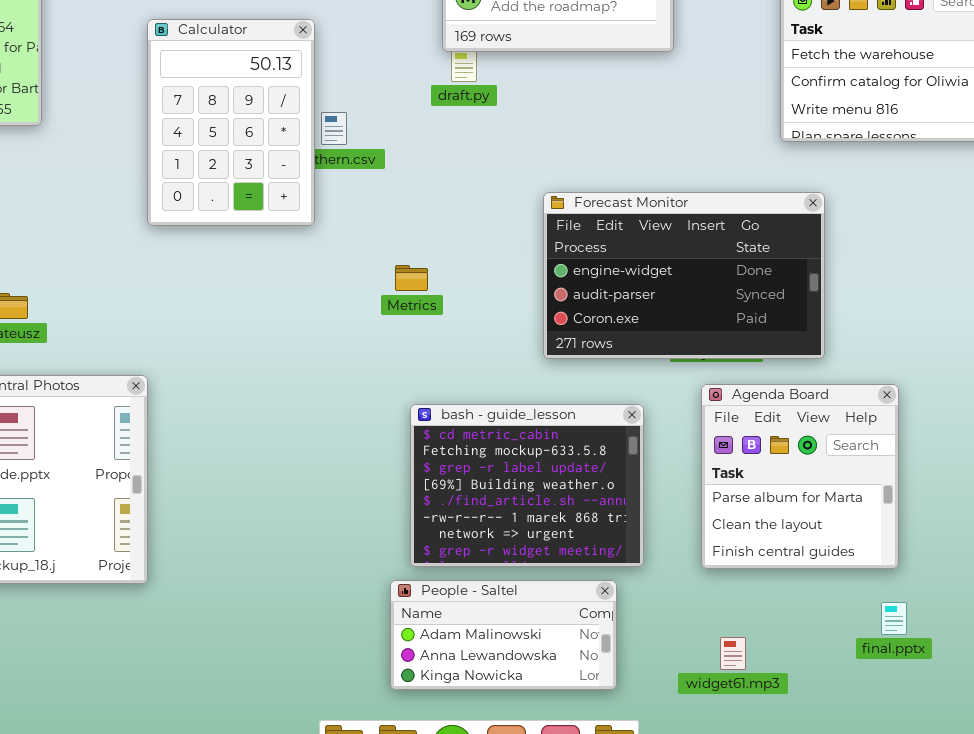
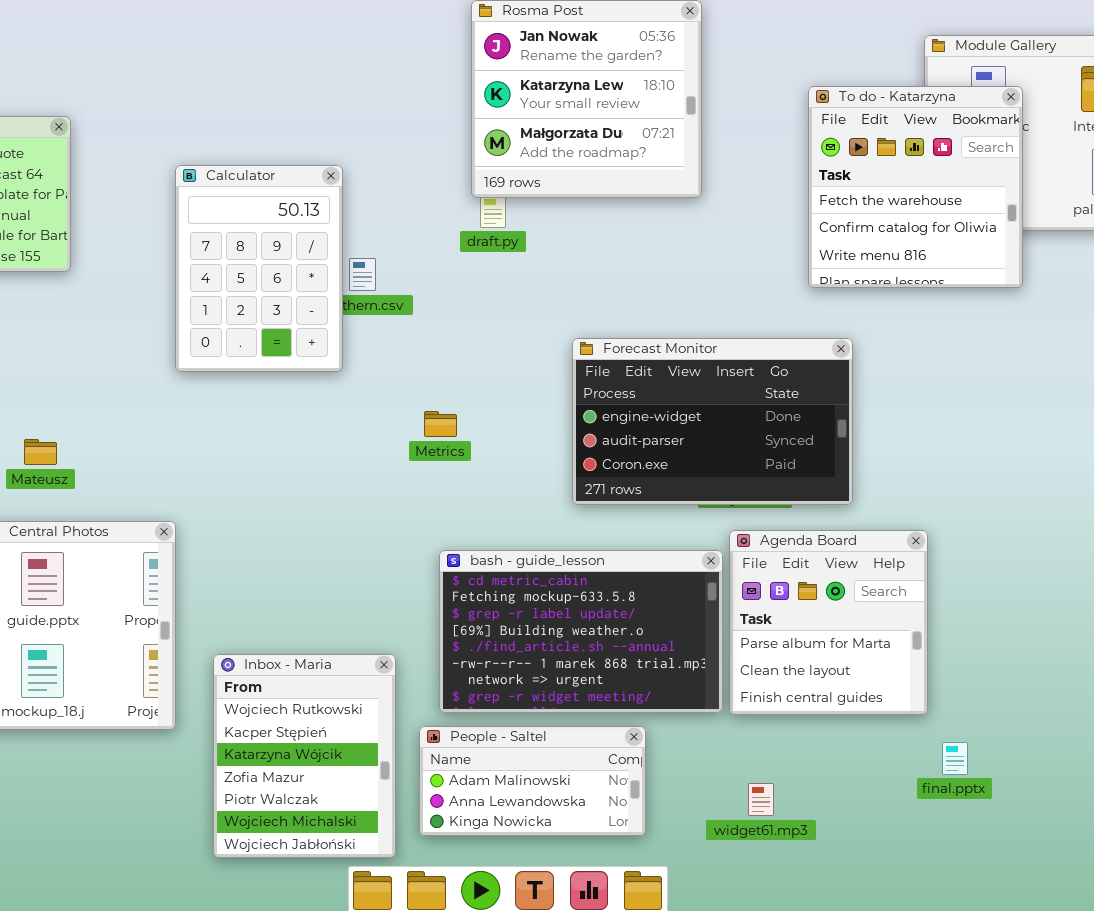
bash - guide_lesson: [410,404,644,567] -> [439,550,723,713], resized
Inbox - Maria: none -> [213,654,396,858], opened
final.pptx: [881,602,907,635] -> [942,742,968,775], moved

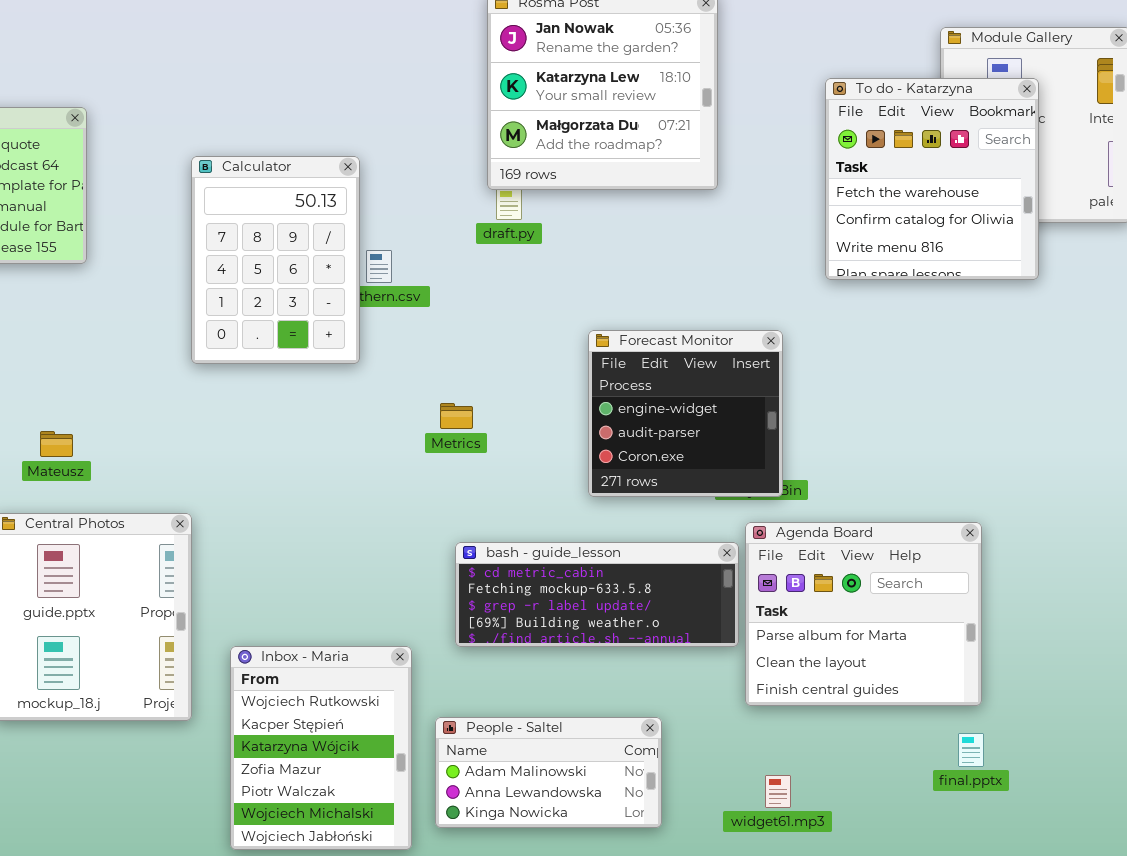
Forecast Monitor: [572,338,853,505] -> [588,330,783,497], resized
Agenda Board: [729,530,928,715] -> [745,522,982,706], resized
bash - guide_lesson: [439,550,723,713] -> [455,542,739,647], resized

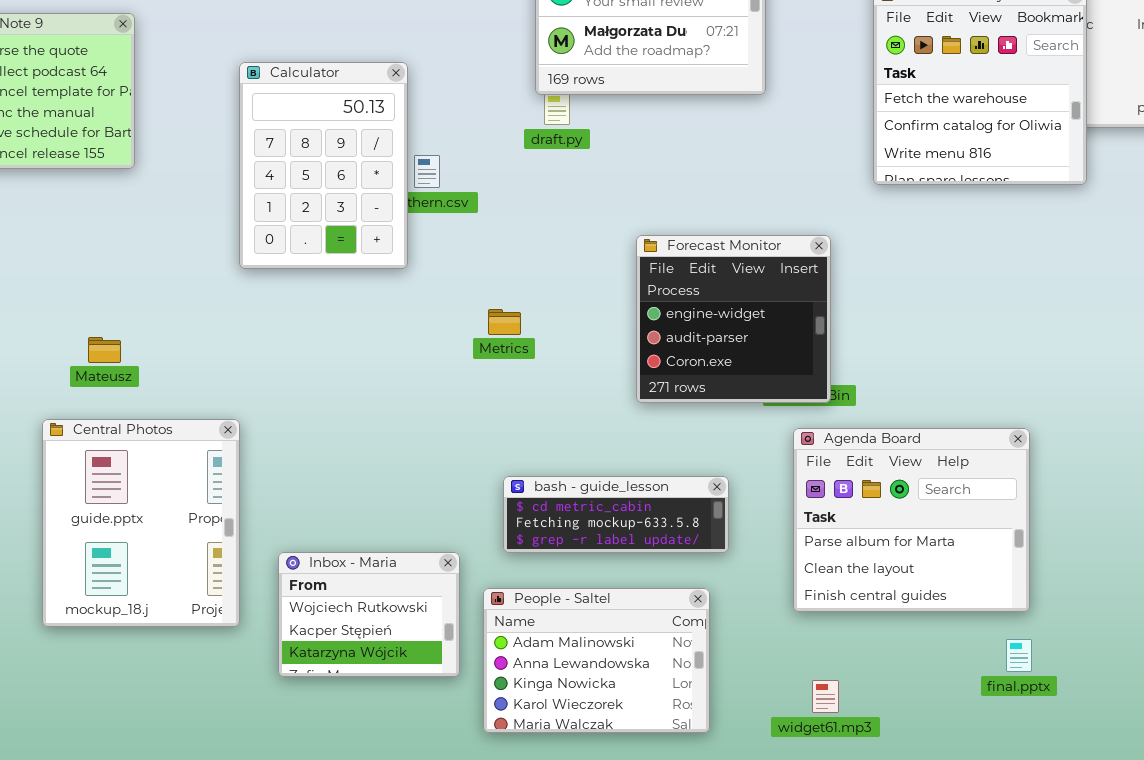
bash - guide_lesson: [455,542,739,647] -> [503,476,729,553], resized
Inbox - Maria: [230,646,412,850] -> [278,552,460,677], resized
People - Saltel: [435,717,662,828] -> [483,588,710,733], resized

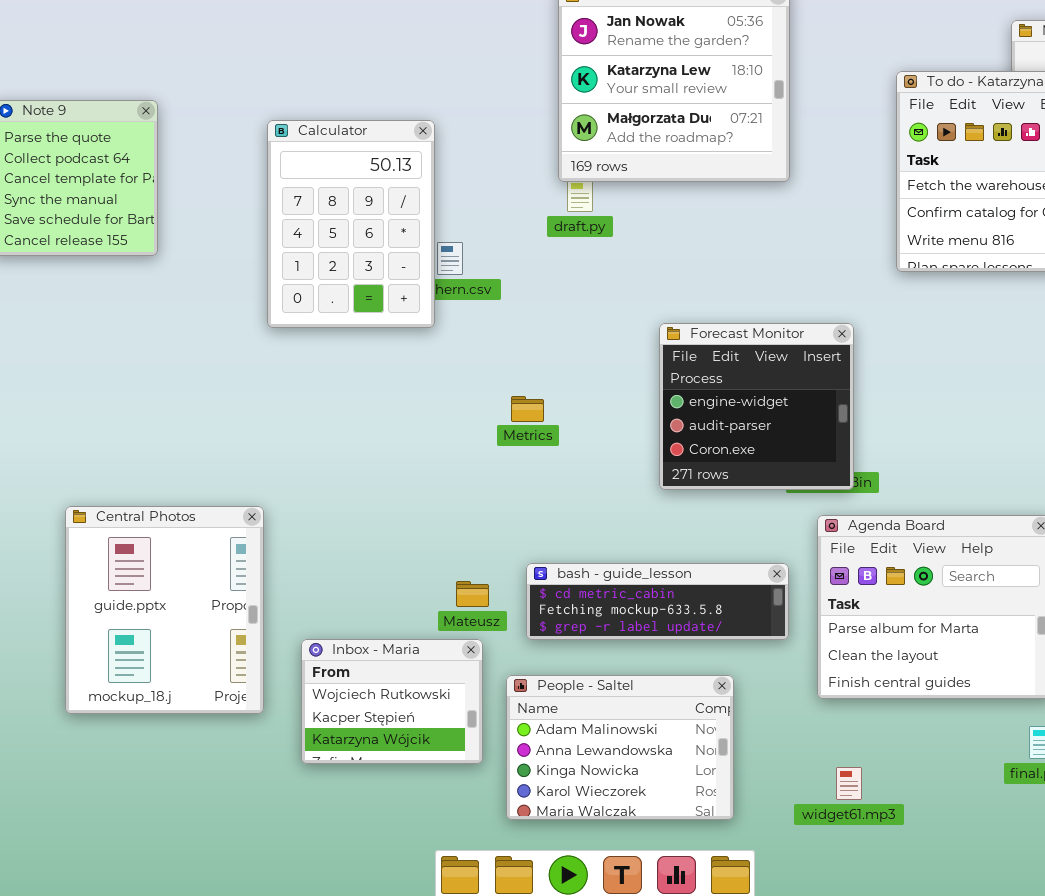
Calculator: [239,62,408,269] -> [267,120,435,328], moved
Mateusz: [88,337,121,363] -> [456,581,489,607], moved
bash - guide_lesson: [503,476,729,553] -> [526,563,789,640], resized

